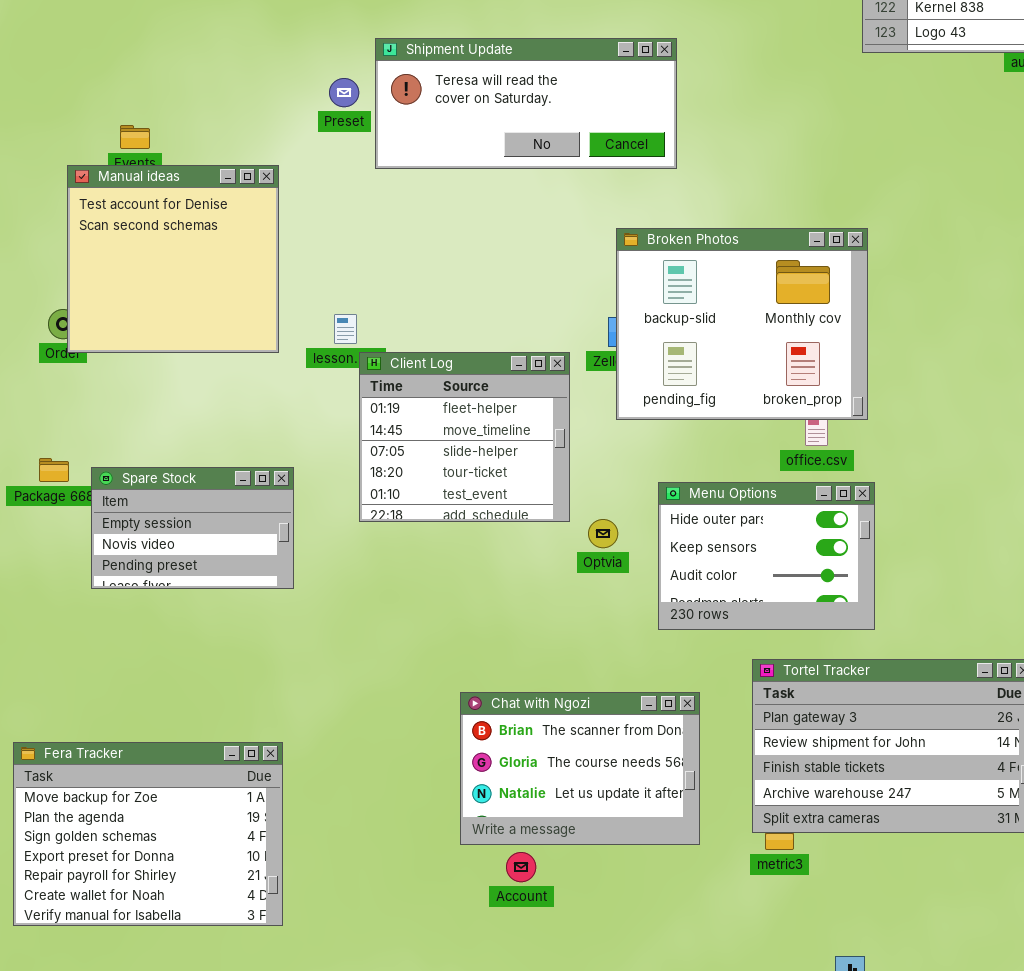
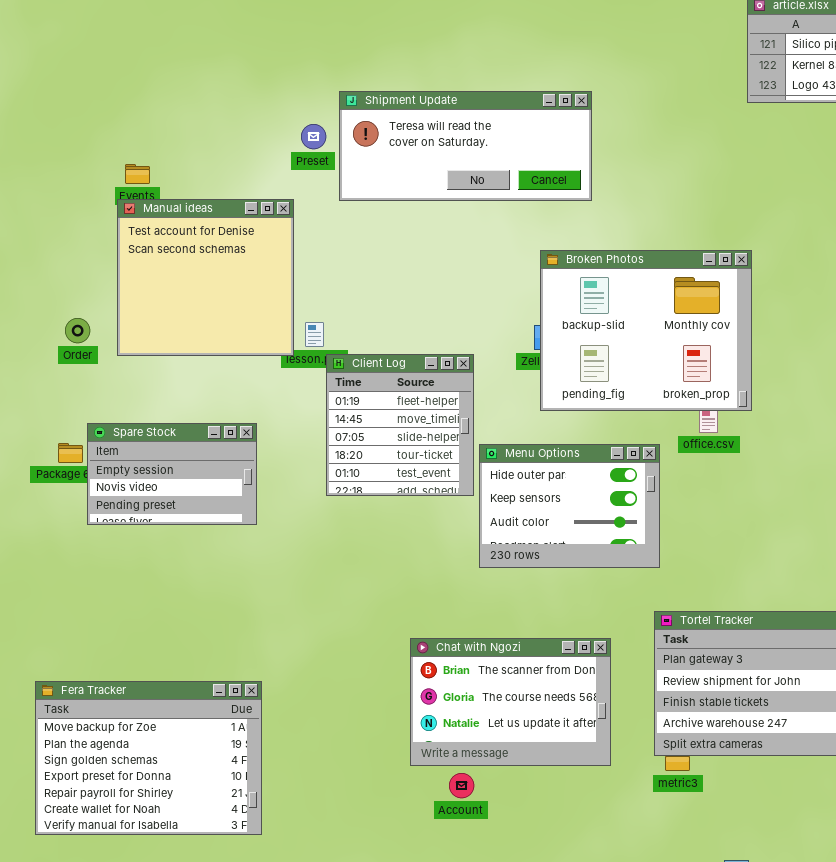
Manual ideas: [67,165,279,353] -> [117,199,294,356], moved
Client Log: [359,352,570,522] -> [326,354,474,496], resized
Spare Stock: [91,467,294,589] -> [87,423,257,525], moved
Menu Options: [658,482,875,630] -> [479,444,660,568], moved

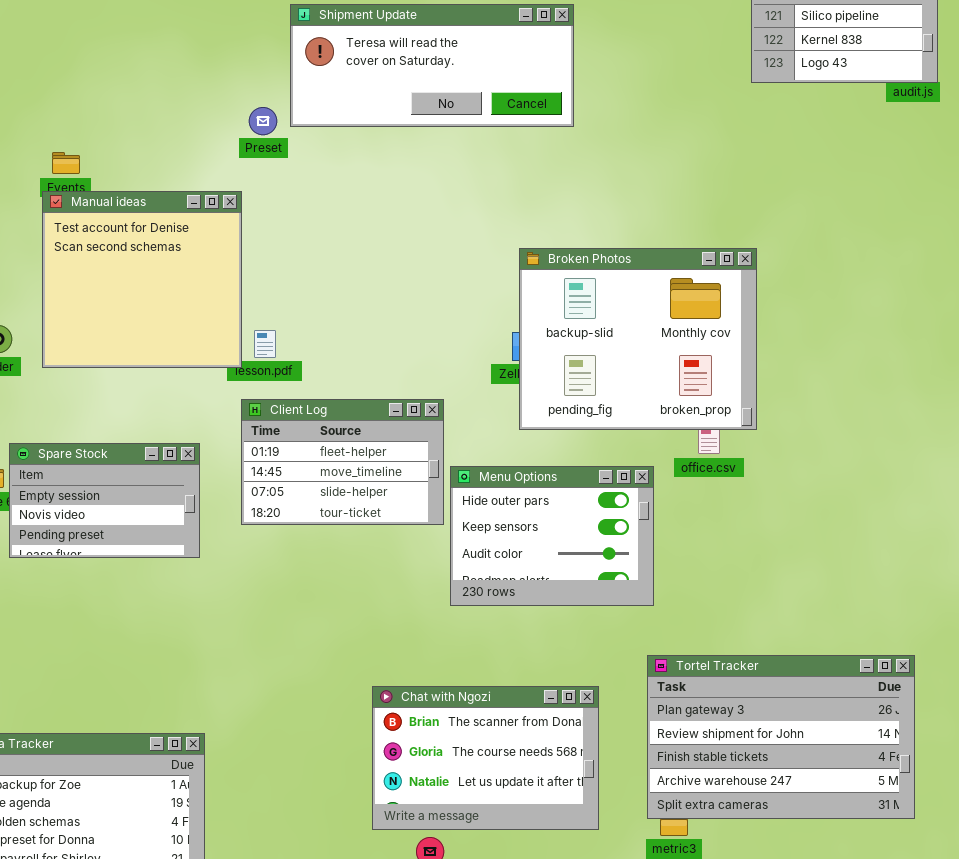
Shipment Update: [339,91,592,201] -> [290,4,574,127], moved
Client Log: [326,354,474,496] -> [241,399,444,525], resized

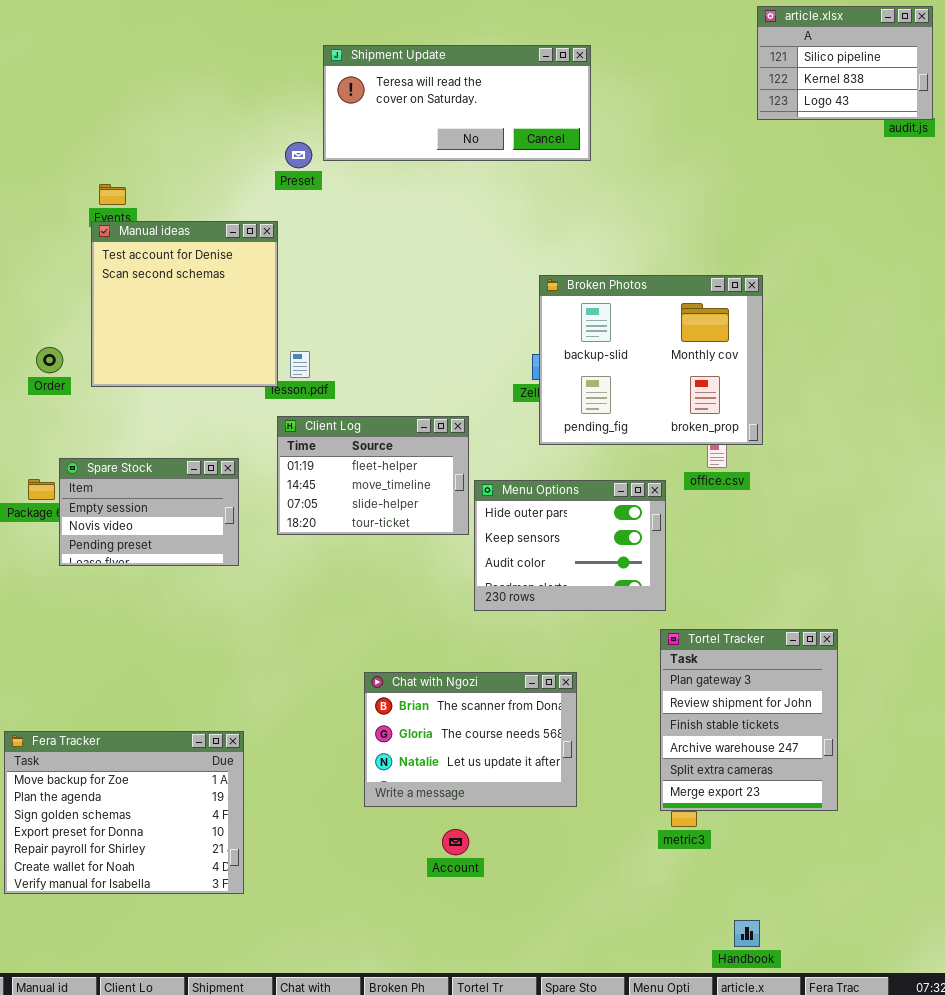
Tortel Tracker: [647,655,915,819] -> [660,629,838,811], resized
Chat with Ngozi: [372,686,599,830] -> [364,672,577,807], moved

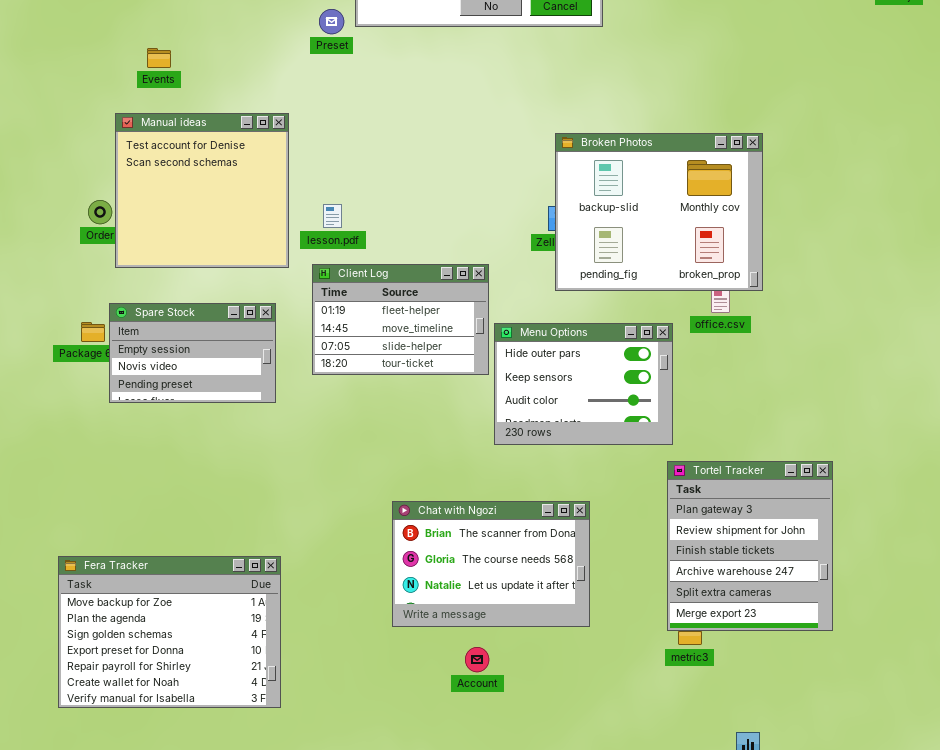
Manual ideas: [91,221,278,387] -> [115,113,289,268], moved

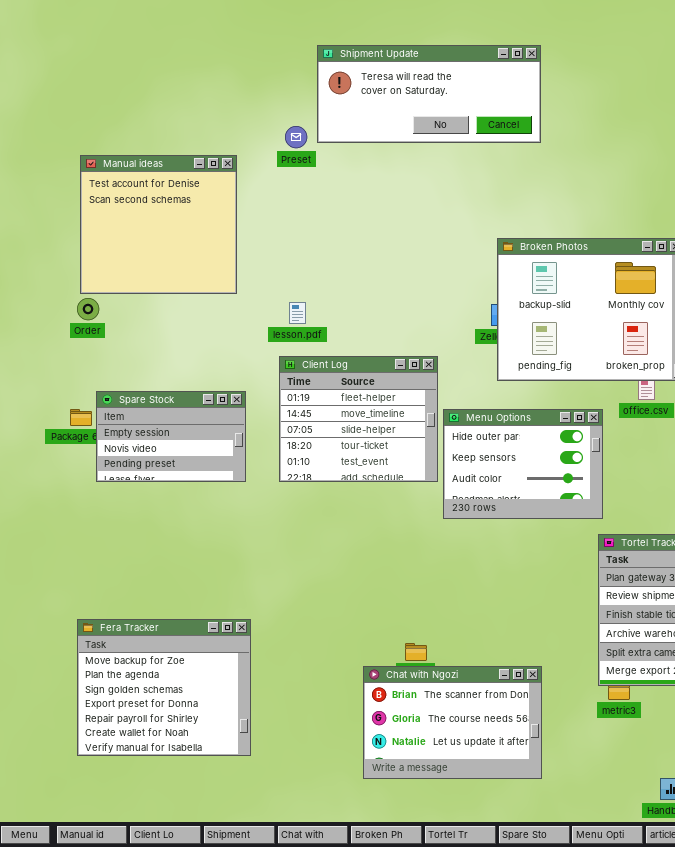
Manual ideas: [115,113,289,268] -> [80,155,237,294], moved
Client Log: [312,264,489,375] -> [279,356,438,482], resized
Chat with Ngozi: [392,501,590,627] -> [363,666,542,779], moved
Fera Tracker: [58,556,281,708] -> [77,619,251,756], resized

